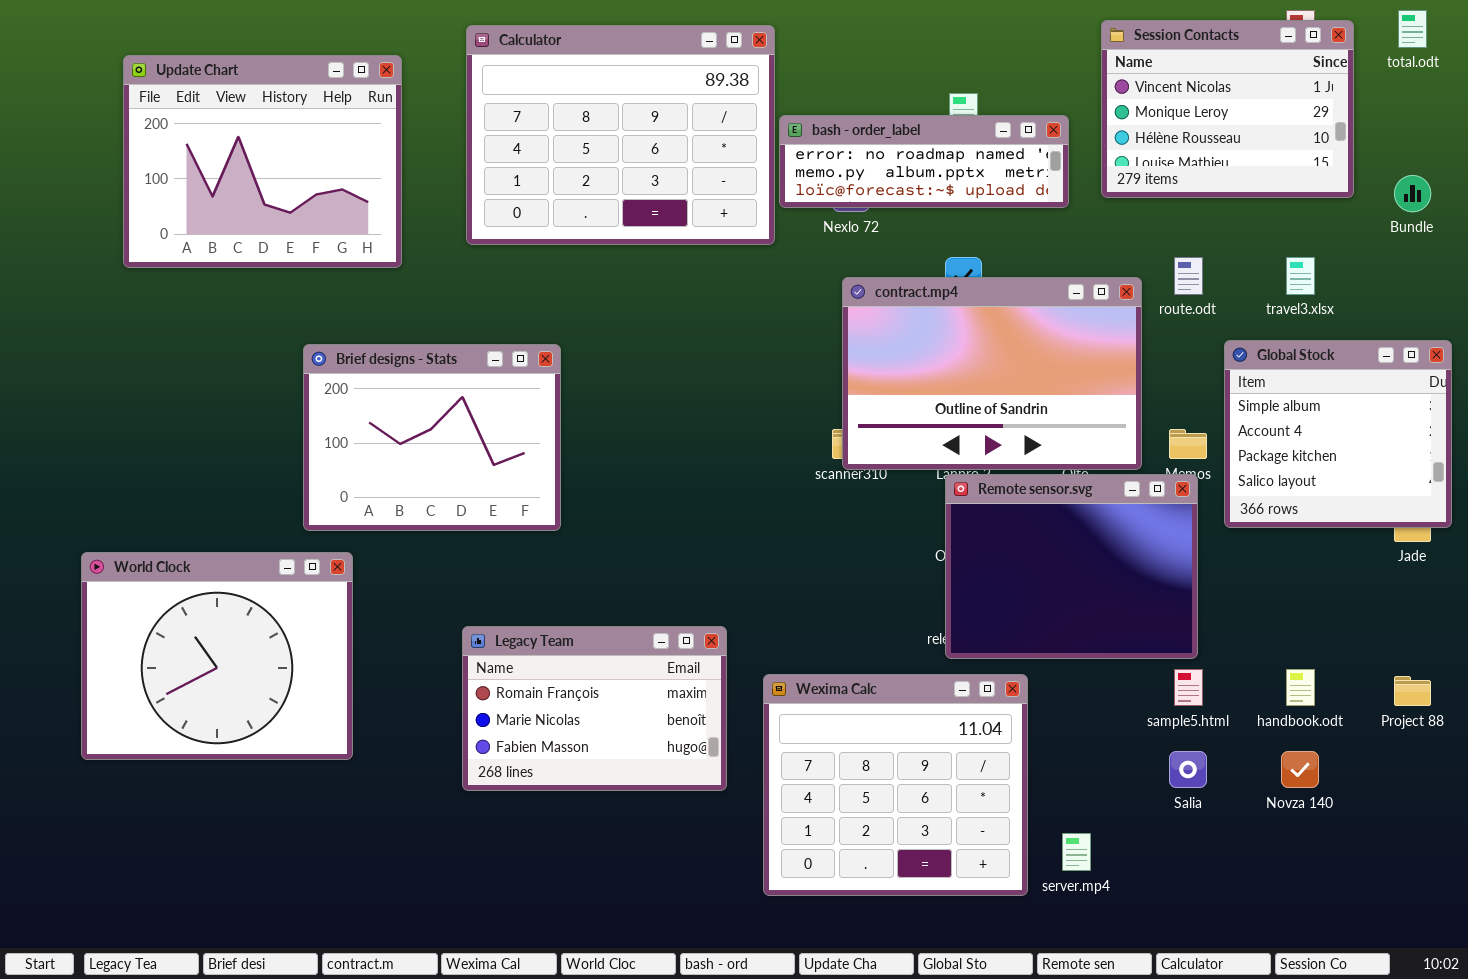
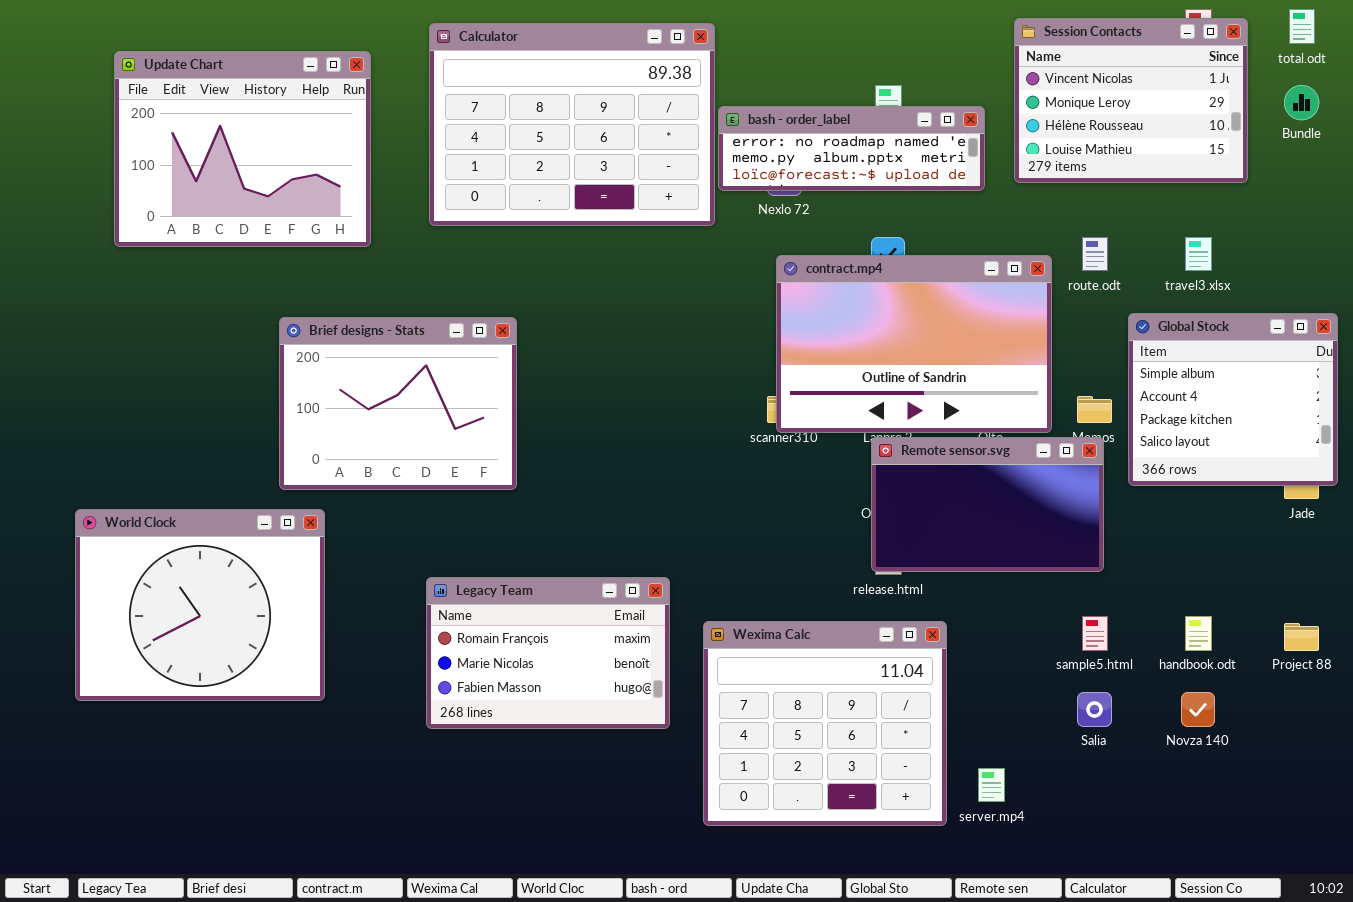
Bundle: [1394,175,1431,212] -> [1284,85,1319,120], moved
Remote sensor.svg: [945,474,1198,659] -> [871,437,1104,572], resized

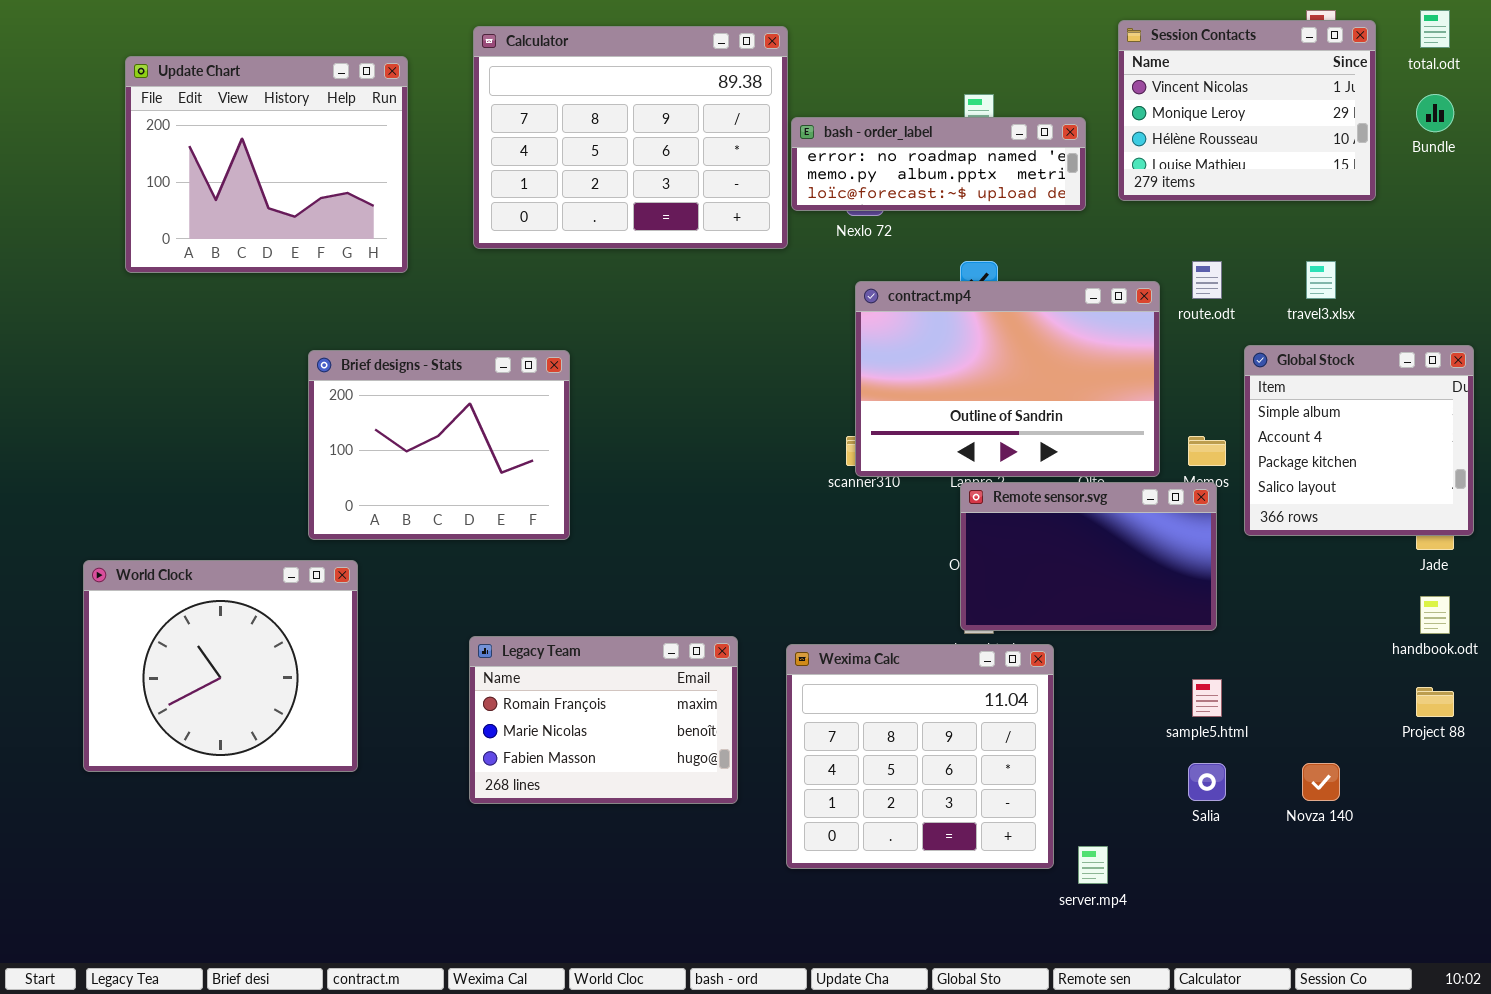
handbook.odt: [1185,616,1212,651] -> [1420,596,1450,634], moved
Wexima Calc: [703,621,947,826] -> [786,644,1054,869], moved

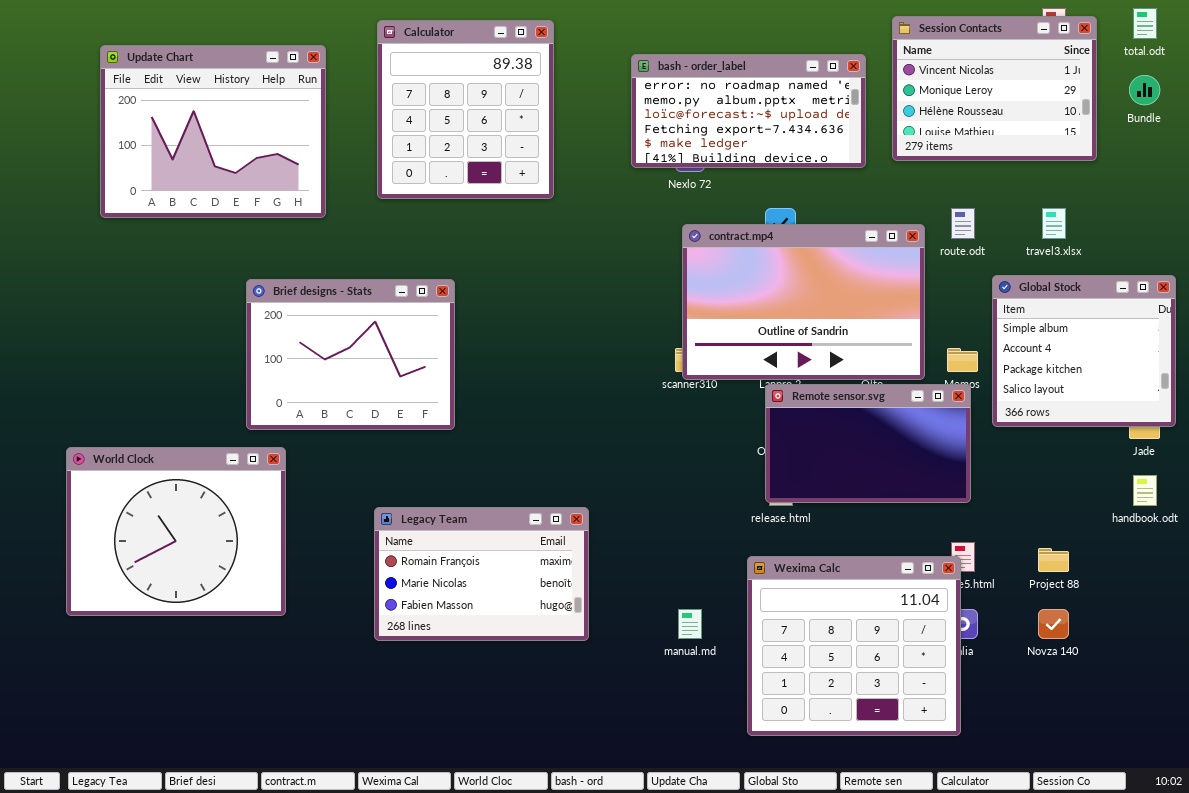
Calculator: [473,26,788,249] -> [377,20,554,199], resized
bash - order_label: [791,117,1086,211] -> [631,54,866,168], resized
Wexima Calc: [786,644,1054,869] -> [747,556,961,736], moved
Project 88: [1416,687,1454,717] -> [1038,548,1069,572], moved

